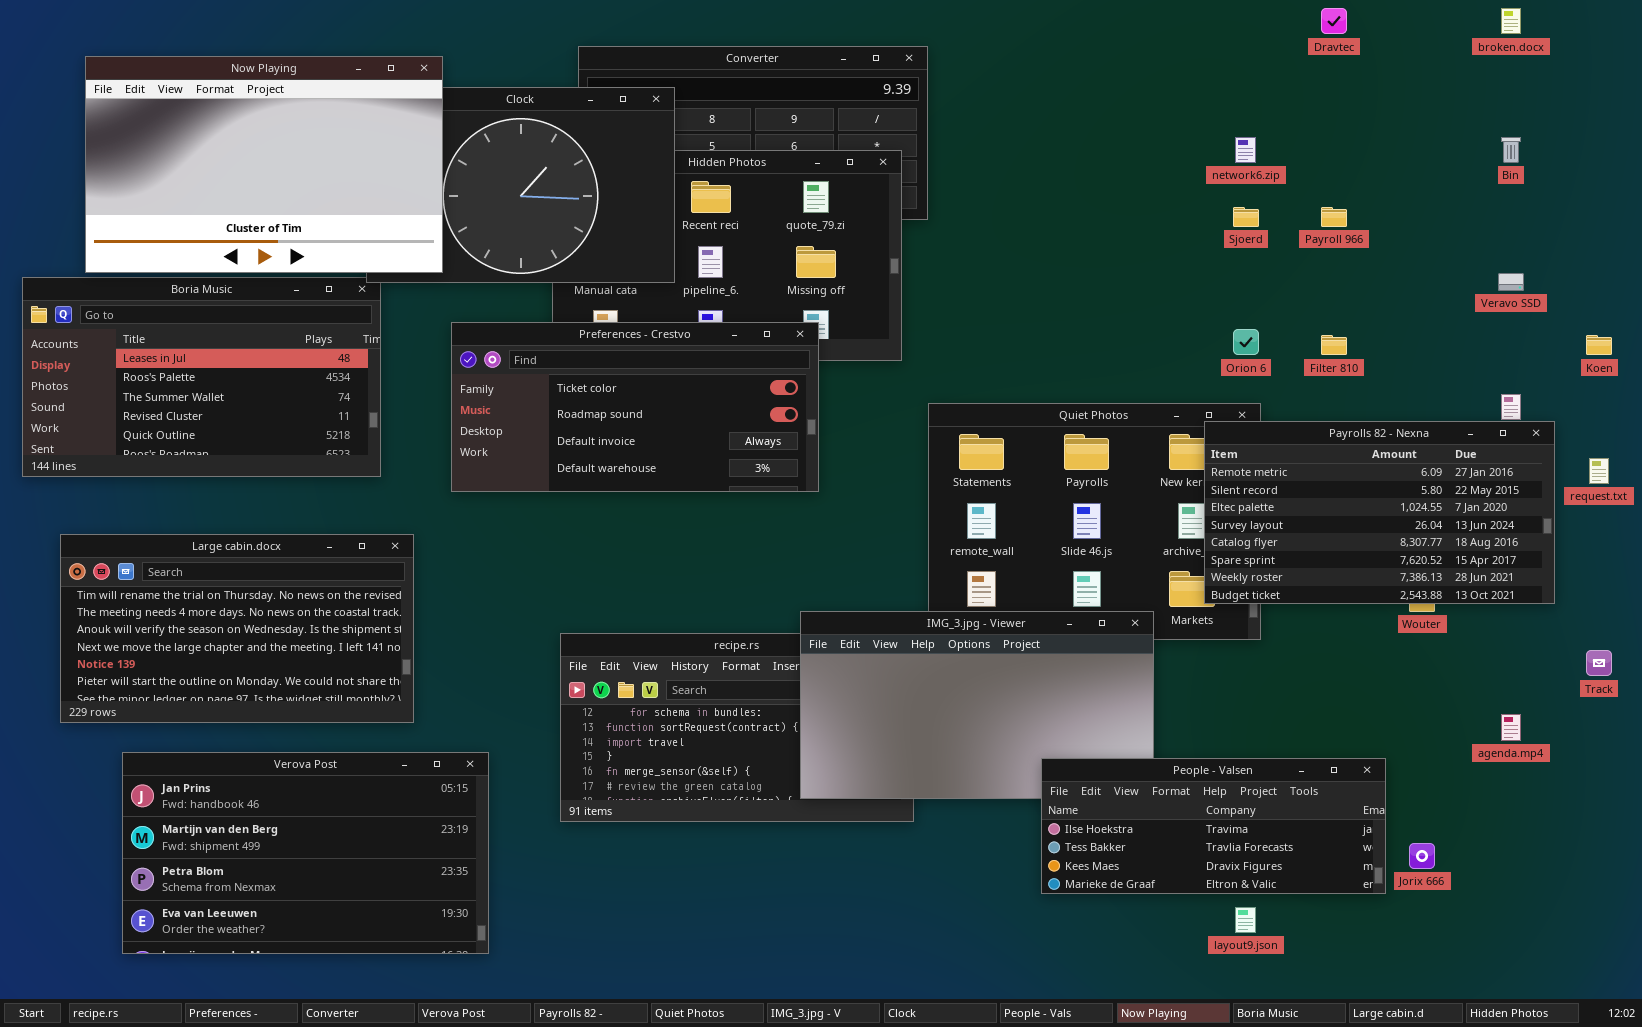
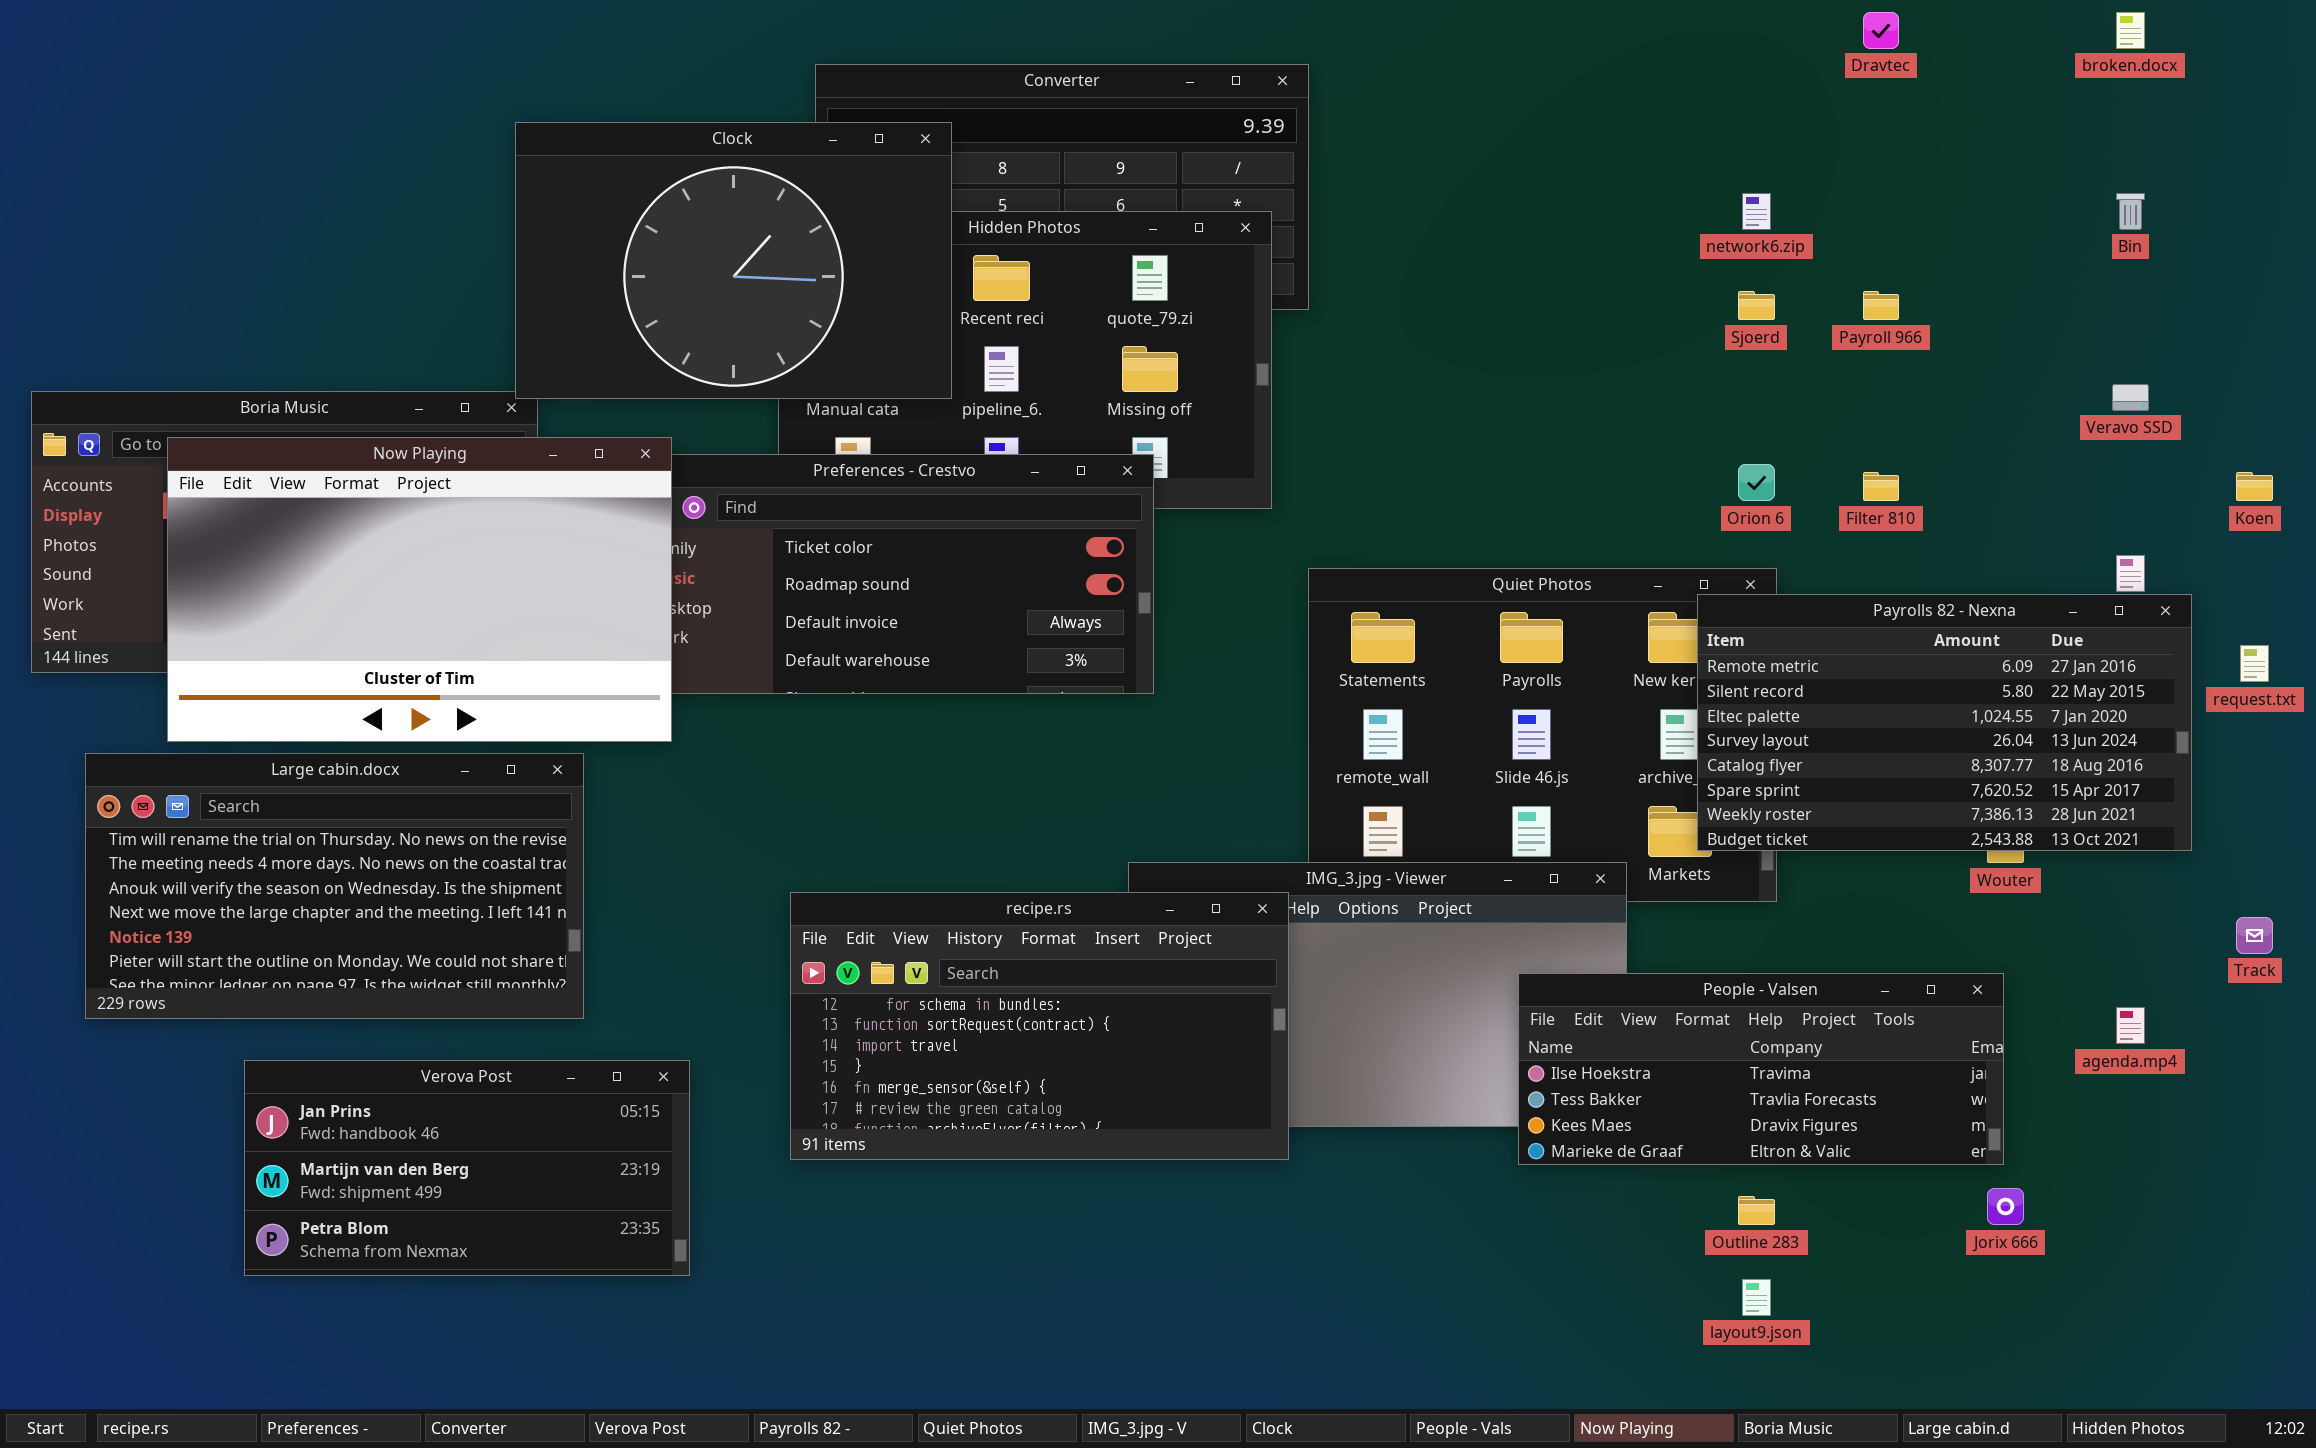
Now Playing: [85,56,443,273] -> [167,437,672,742], moved
recipe.rs: [560,633,914,822] -> [790,892,1289,1160], raised
Verova Post: [122,752,489,954] -> [244,1060,690,1276], resized
People - Valsen: [1041,758,1386,894] -> [1518,973,2004,1165], moved

